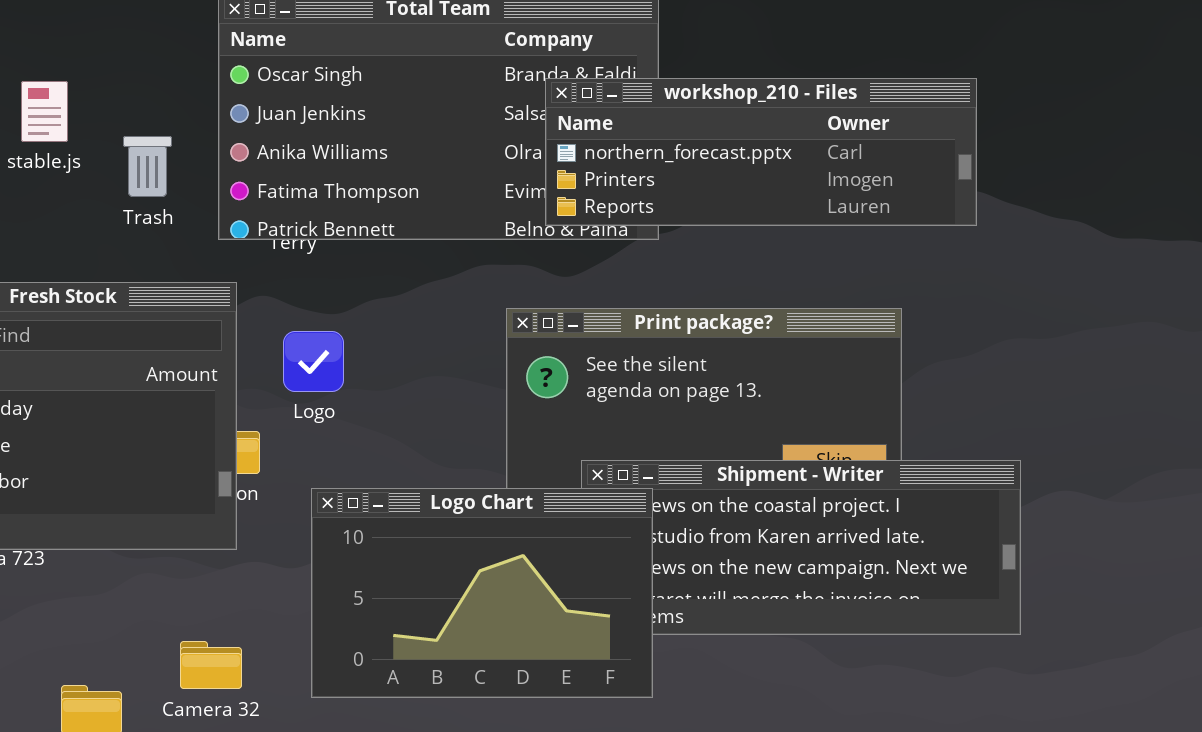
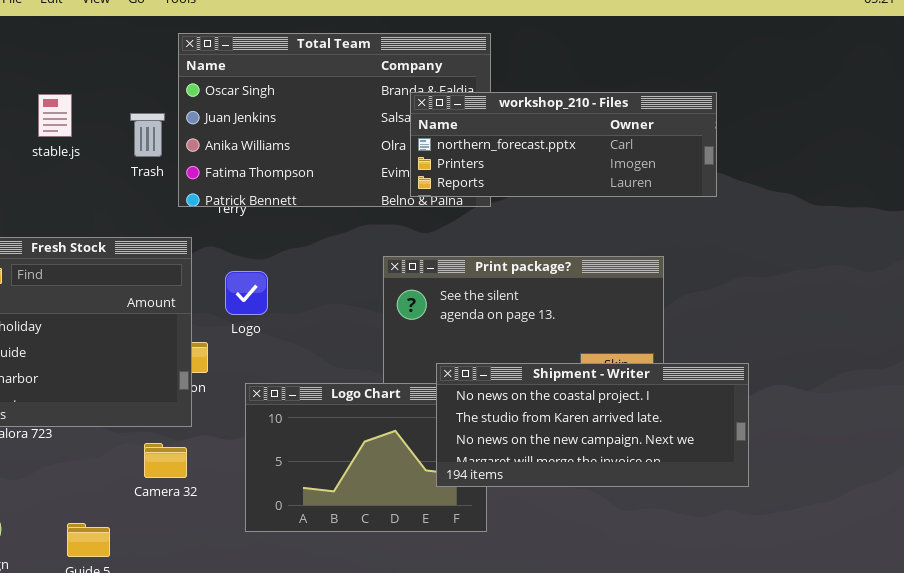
Trash: [123,136,172,197] -> [130,113,165,157], moved
Shipment - Writer: [581,460,1021,635] -> [436,363,749,487], raised
Camera 32: [180,641,242,689] -> [144,443,187,478], moved

